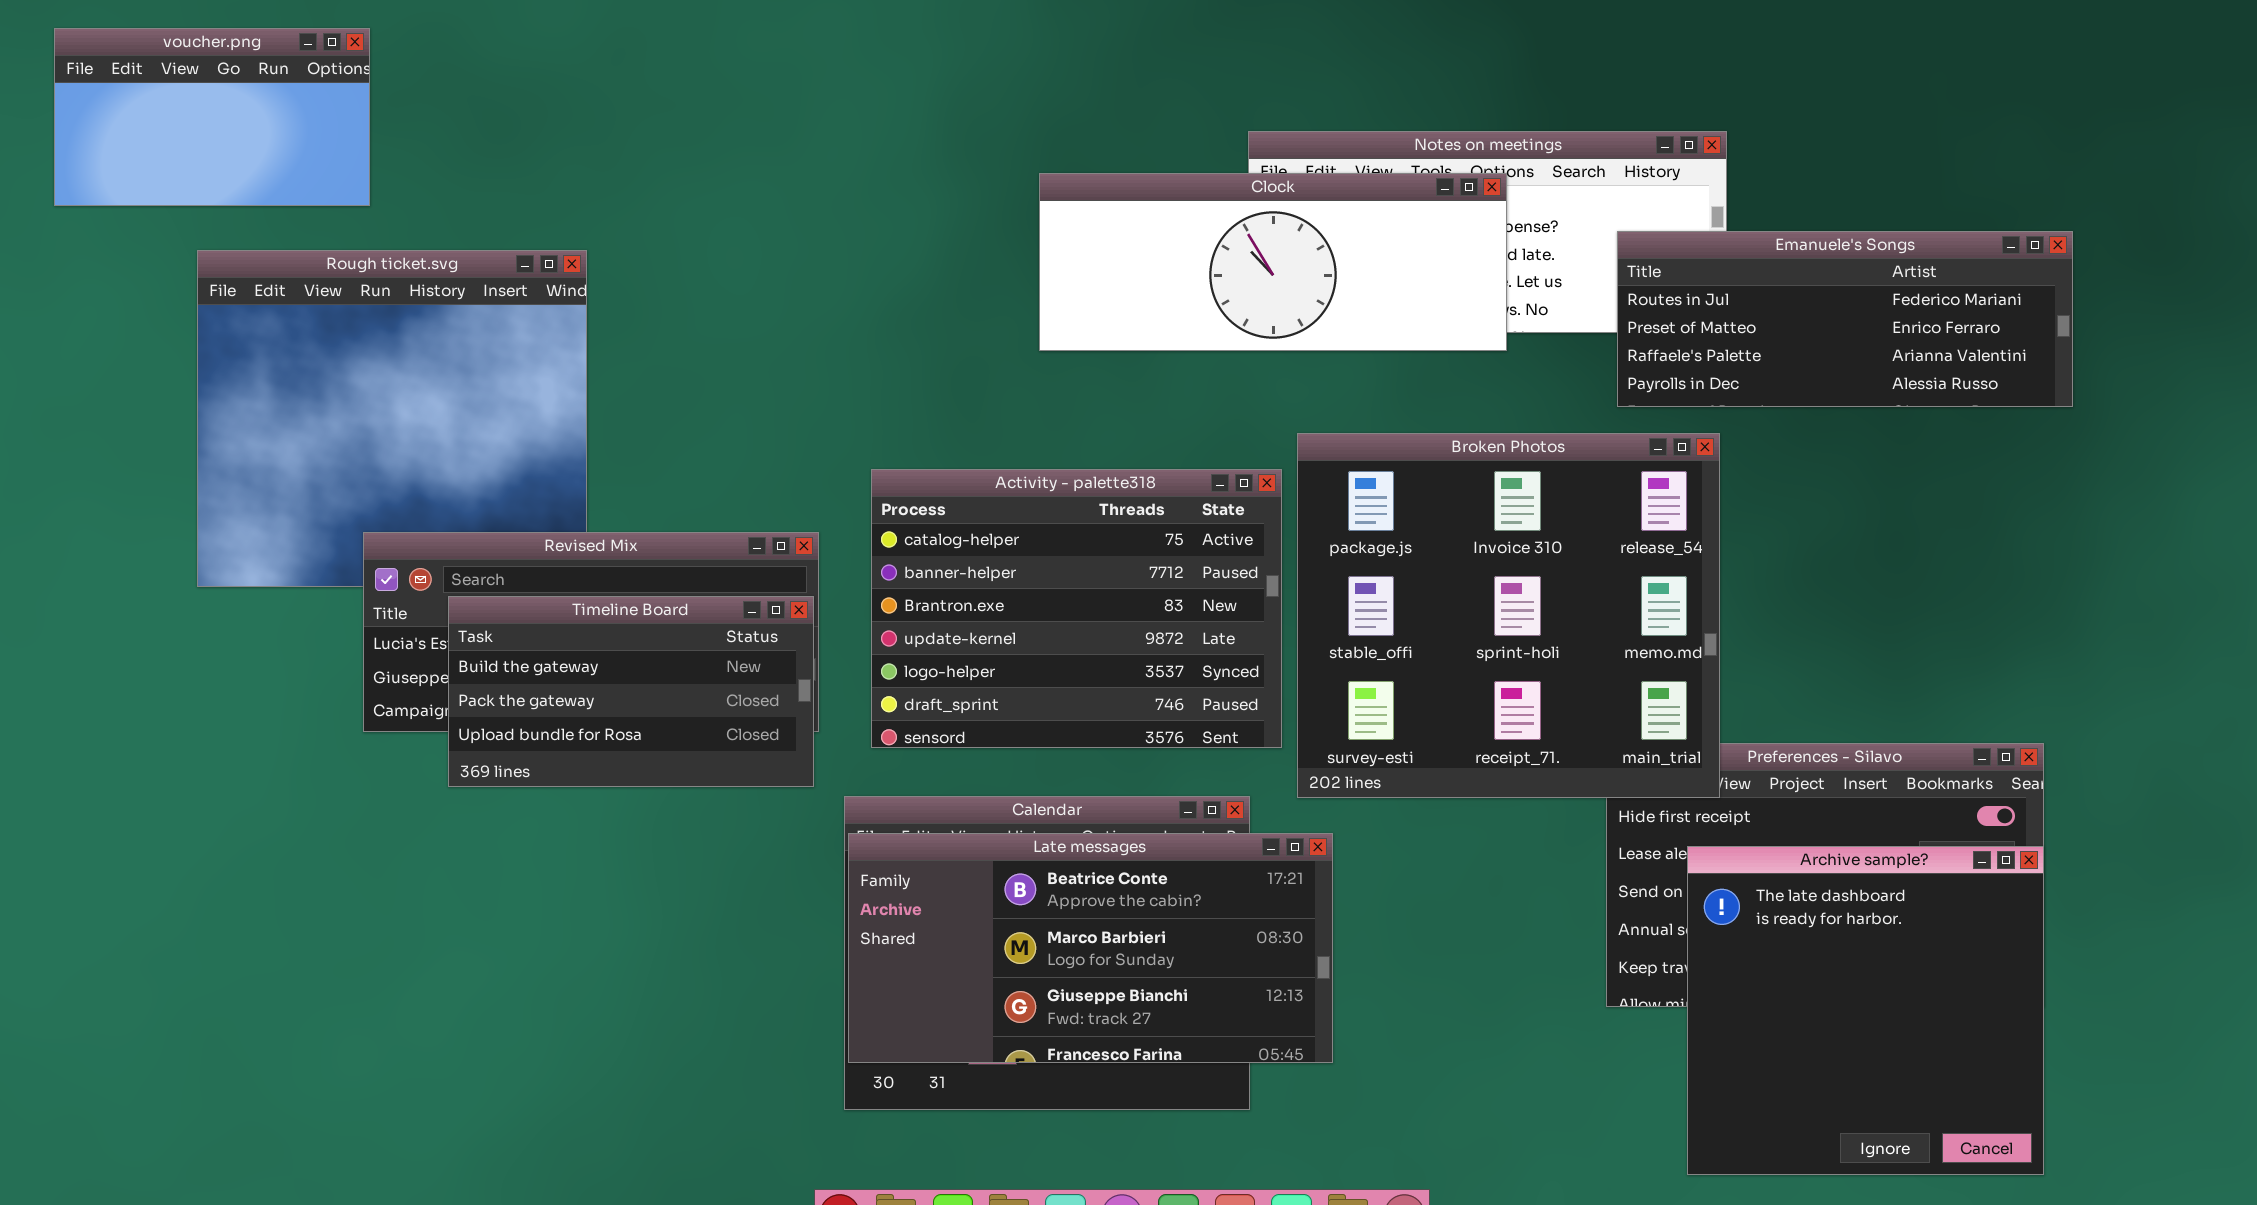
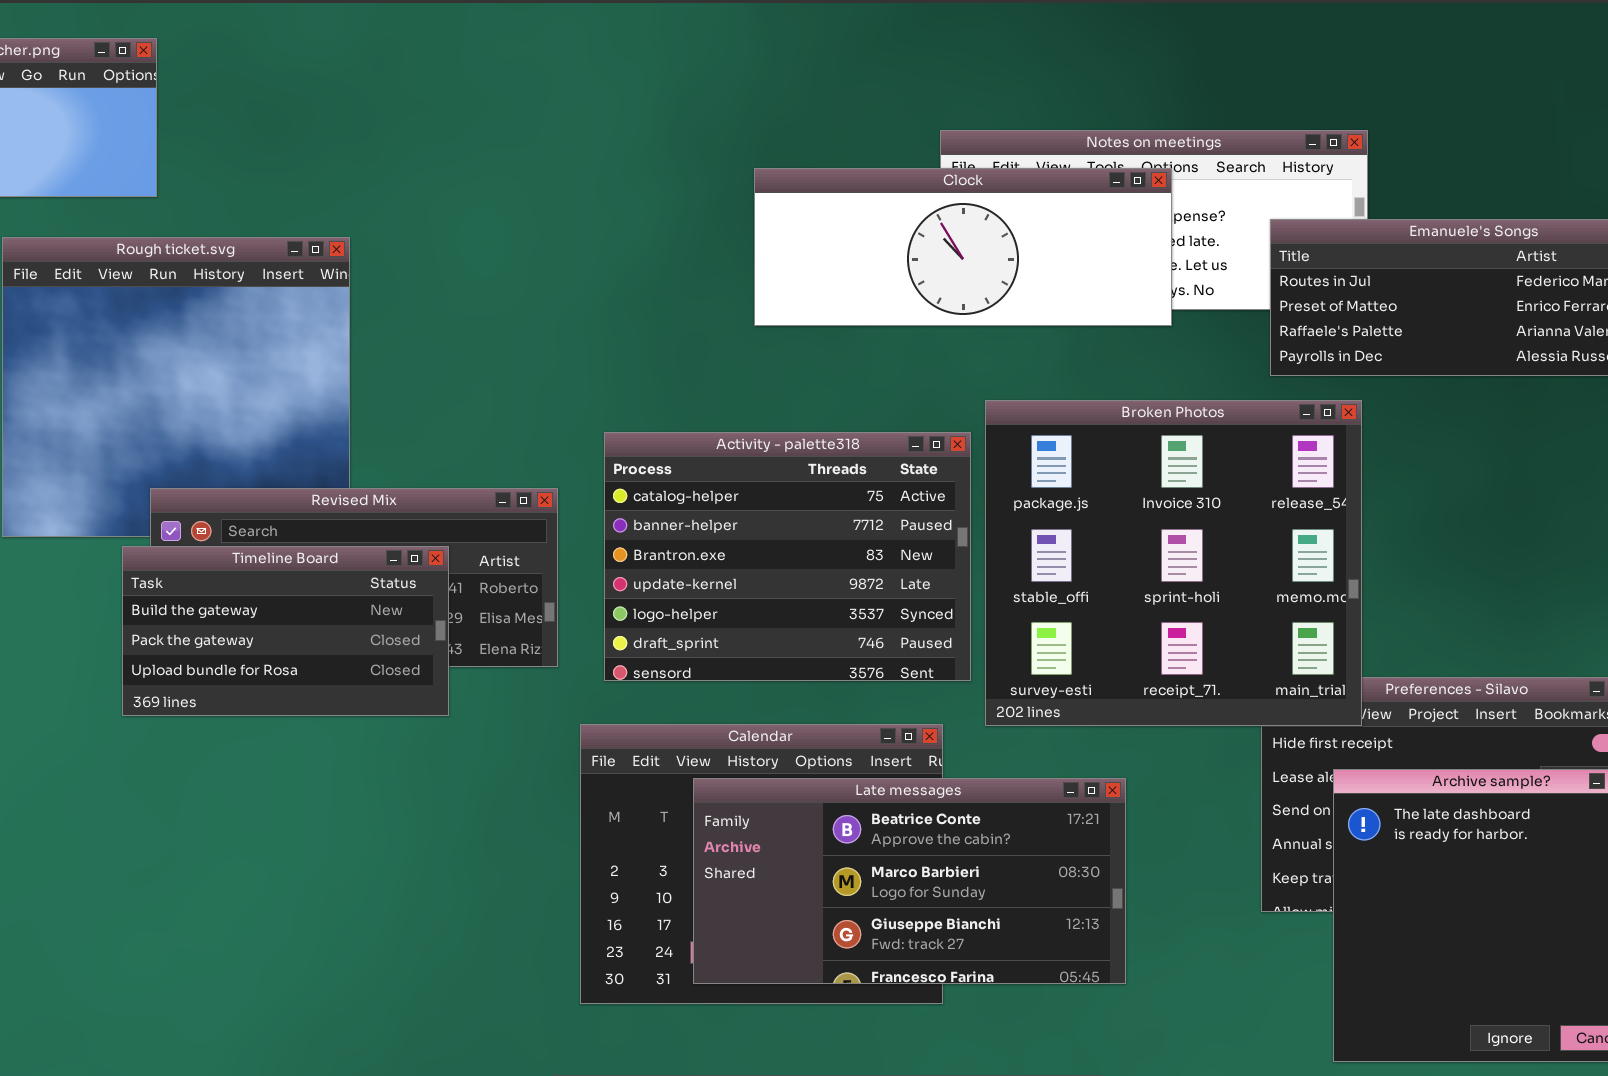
Timeline Board: [448,596,814,787] -> [122,546,449,716], moved
Late messages: [848,833,1333,1063] -> [693,778,1126,984], moved

